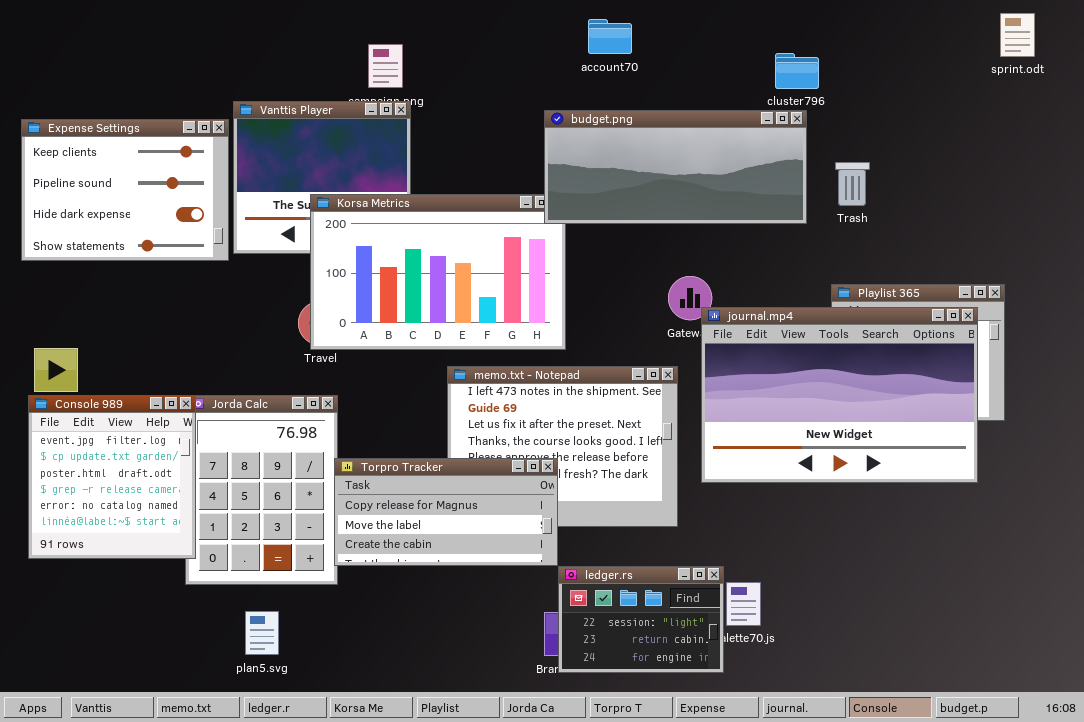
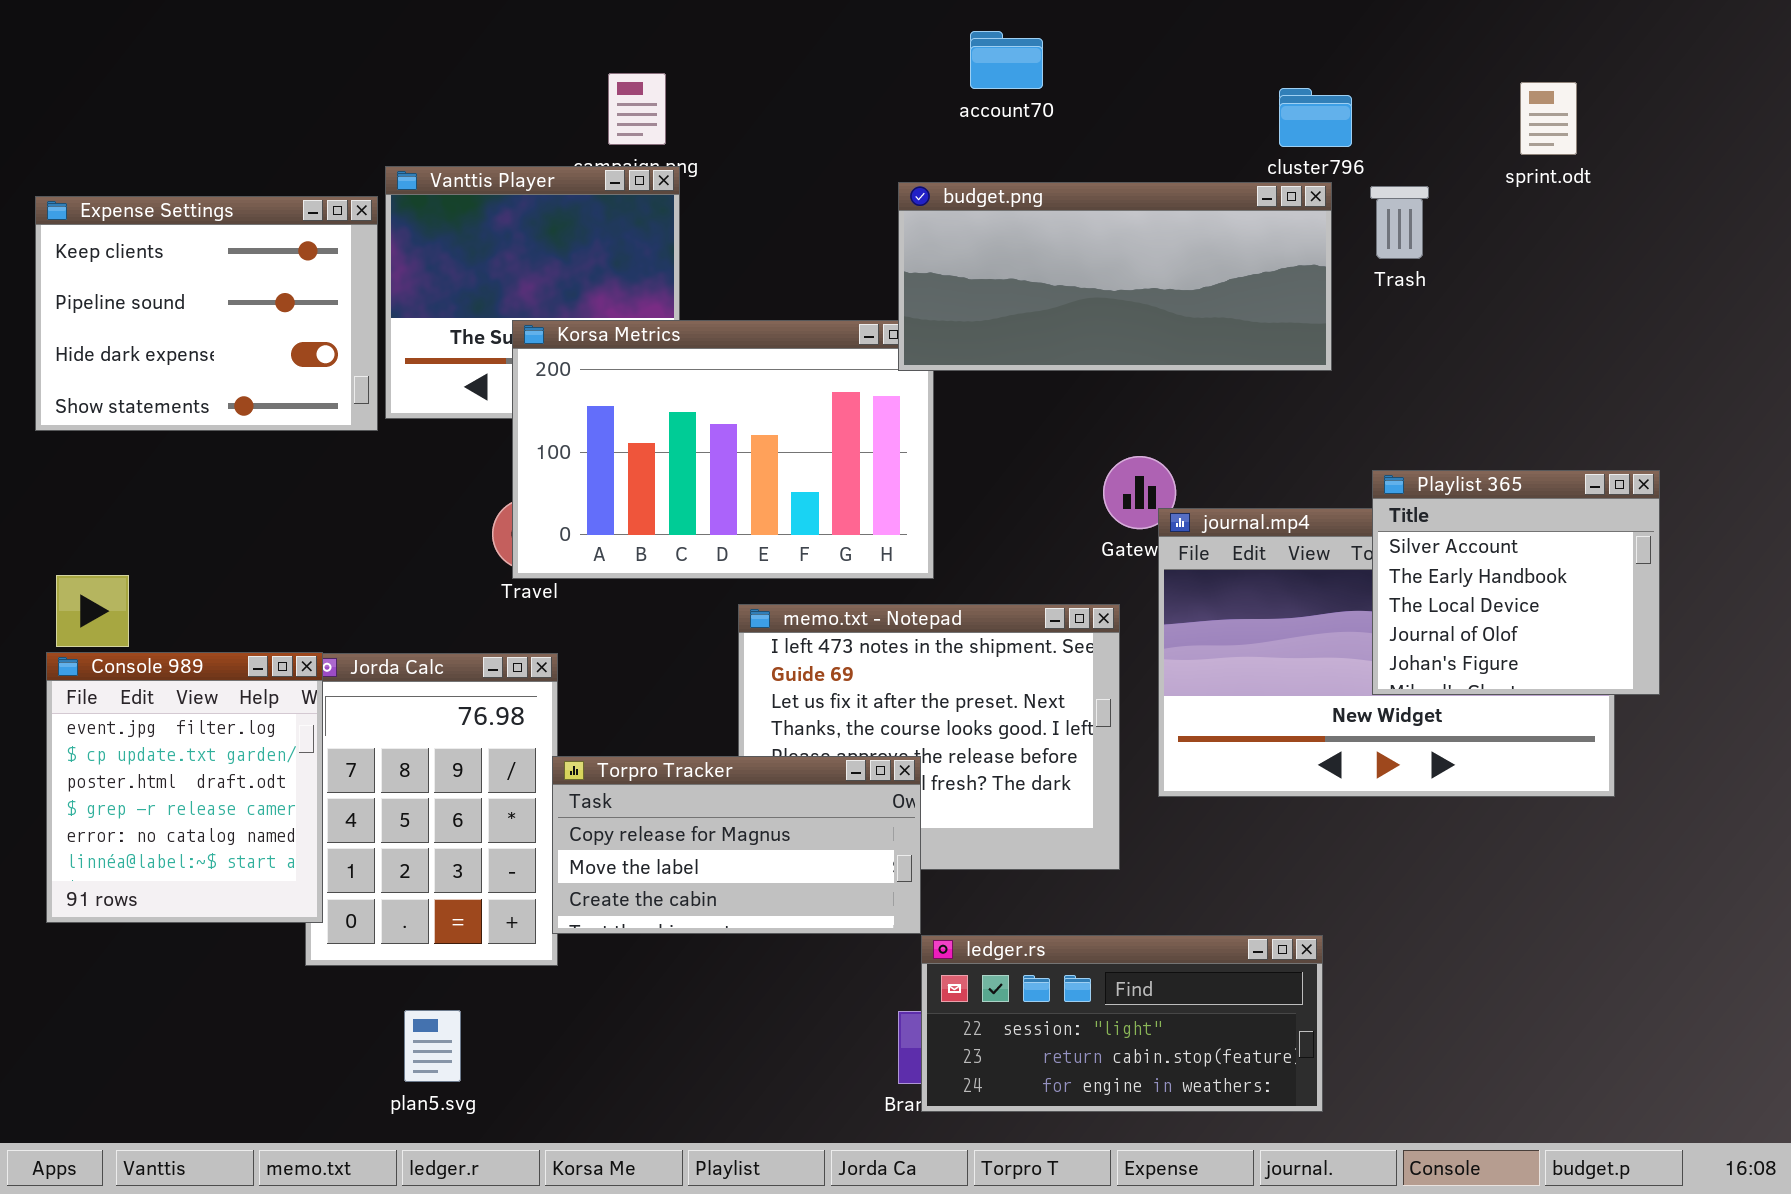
sprint.odt: [1000,13,1035,57] -> [1520,82,1577,155], moved
Trash: [835,162,870,206] -> [1370,186,1429,259], moved
Playlist 365: [831,284,1005,421] -> [1372,470,1660,695], raised
ledger.rs: [558,566,724,673] -> [921,935,1323,1112], resized

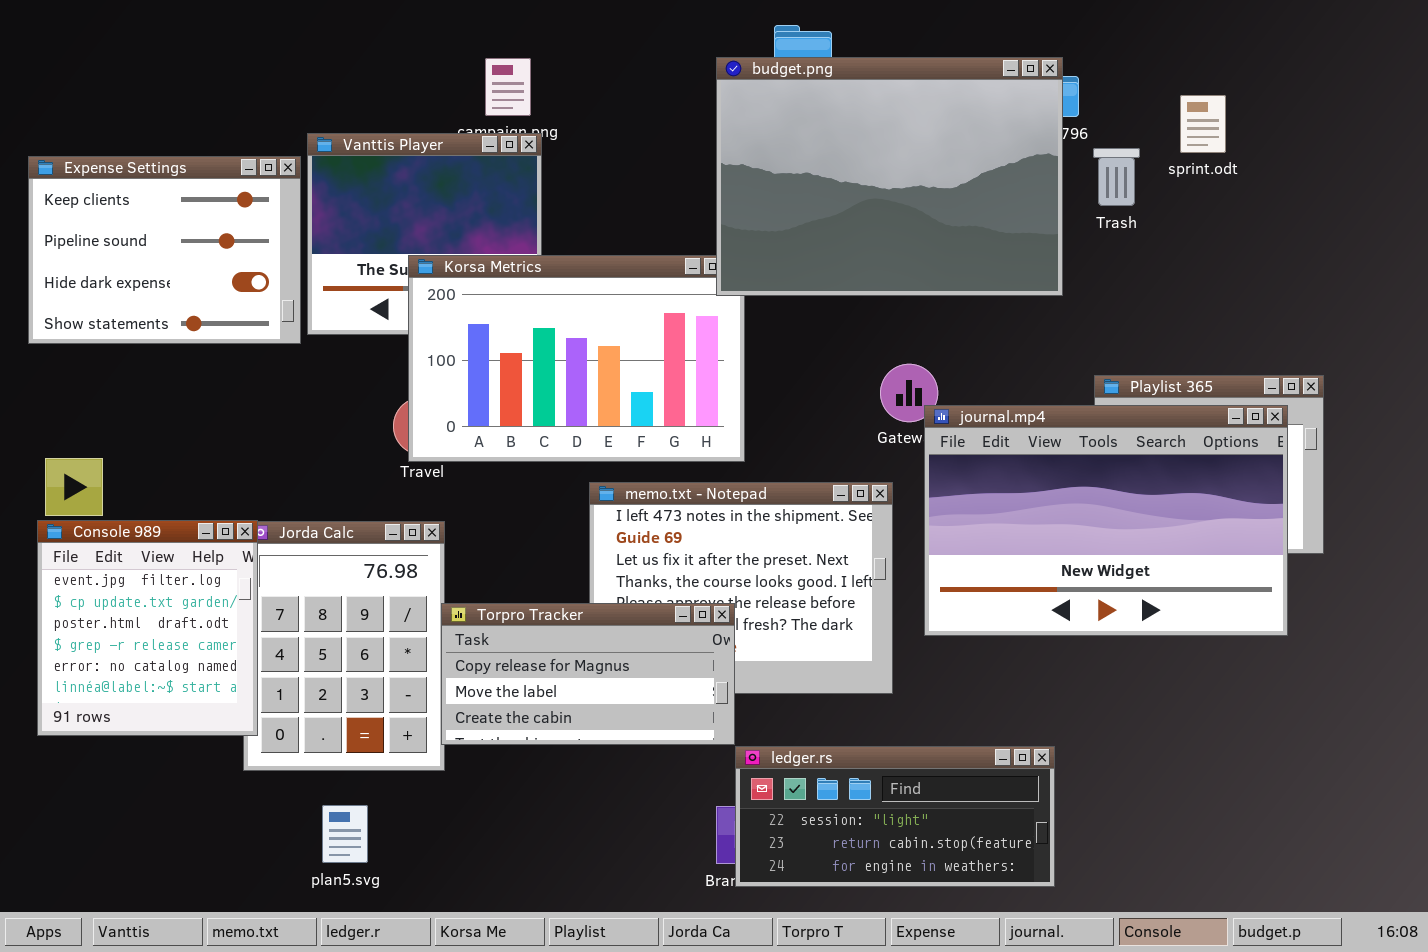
sprint.odt: [1520,82,1577,155] -> [1180,95,1226,153], moved
budget.png: [898,182,1332,371] -> [716,57,1063,296], resized
journal.mp4: [1158,508,1615,797] -> [924,405,1288,636], raised

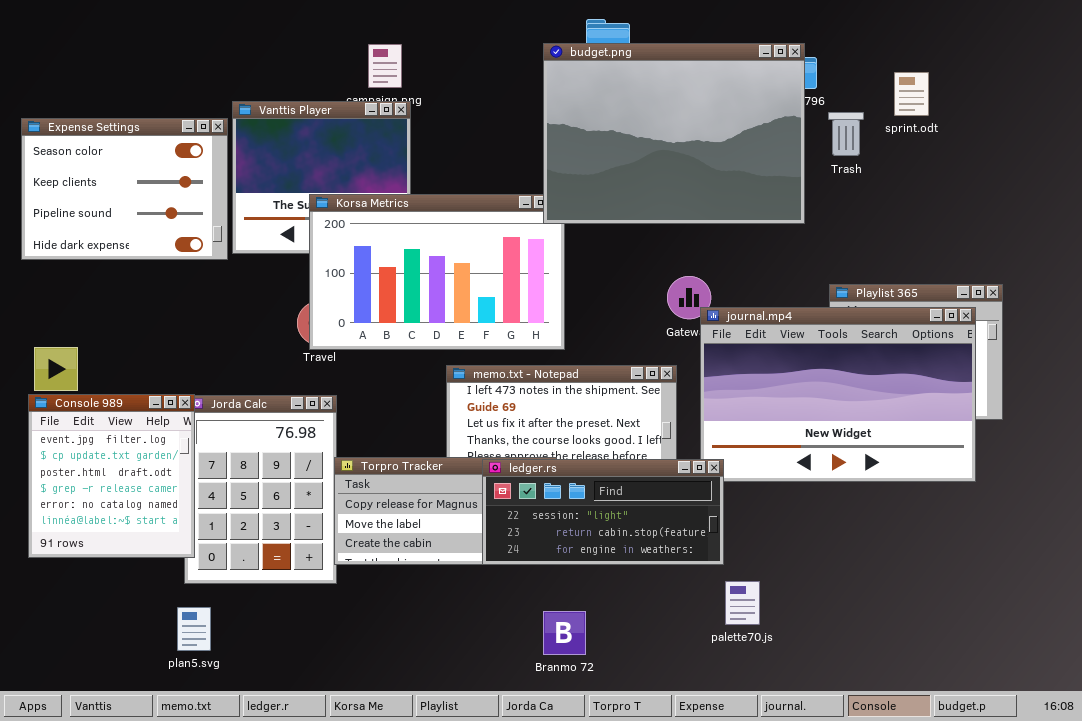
Expense Settings: [28,156,301,344] -> [21,118,228,260], scrolled up 1 row
ledger.rs: [735,746,1055,887] -> [482,459,724,565], moved
plan5.svg: [322,805,368,863] -> [177,607,211,651], moved

